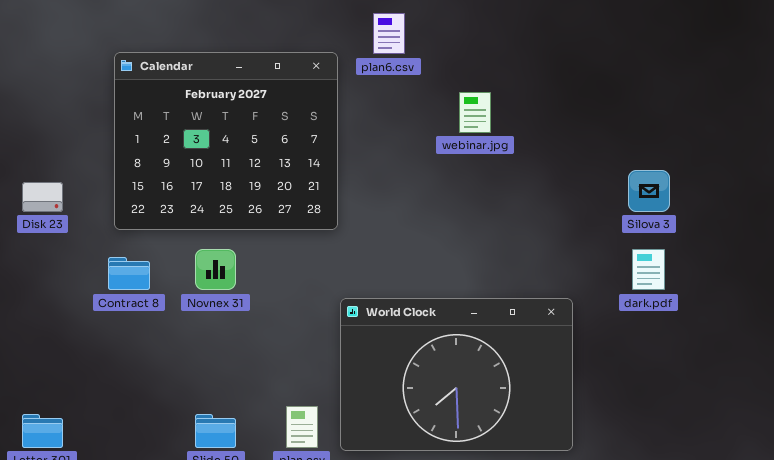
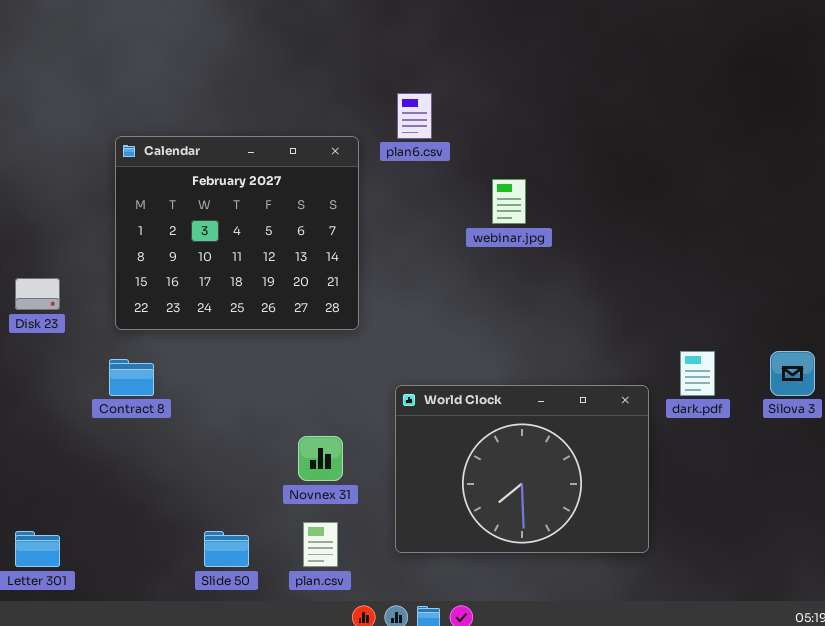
Silova 3: [628,170,670,212] -> [770,351,815,396], moved
Novnex 31: [195,249,236,290] -> [298,436,343,481], moved
World Clock: [340,298,573,451] -> [395,385,649,553], moved

